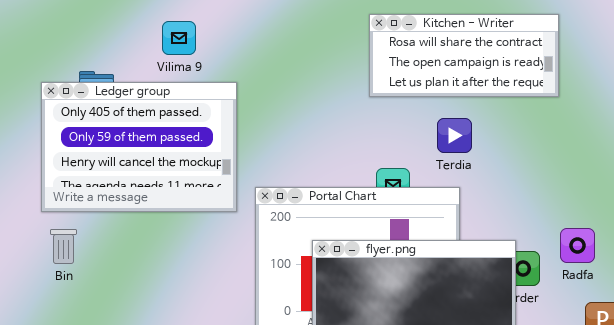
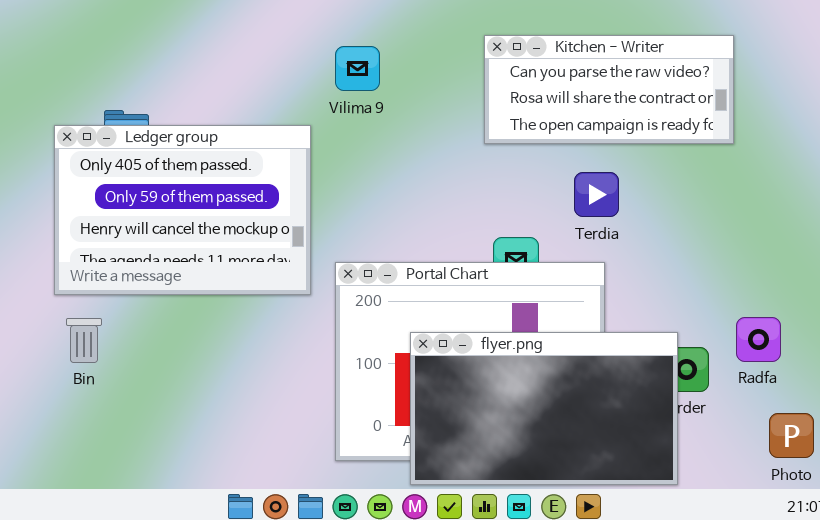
Kitchen - Writer: [369,14,559,97] -> [484,35,734,144], scrolled up 1 row
Vilima 9: [162,21,196,55] -> [335,46,380,91], moved

